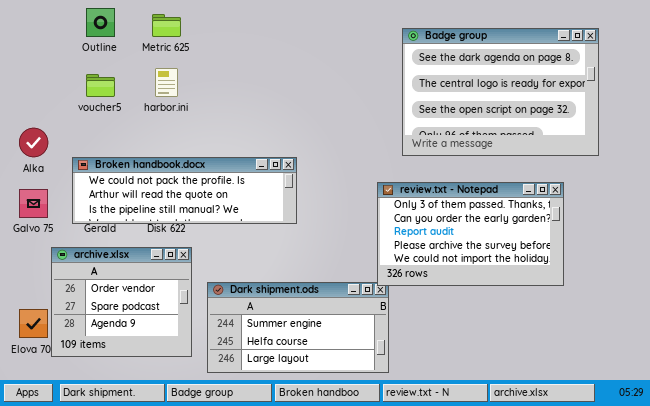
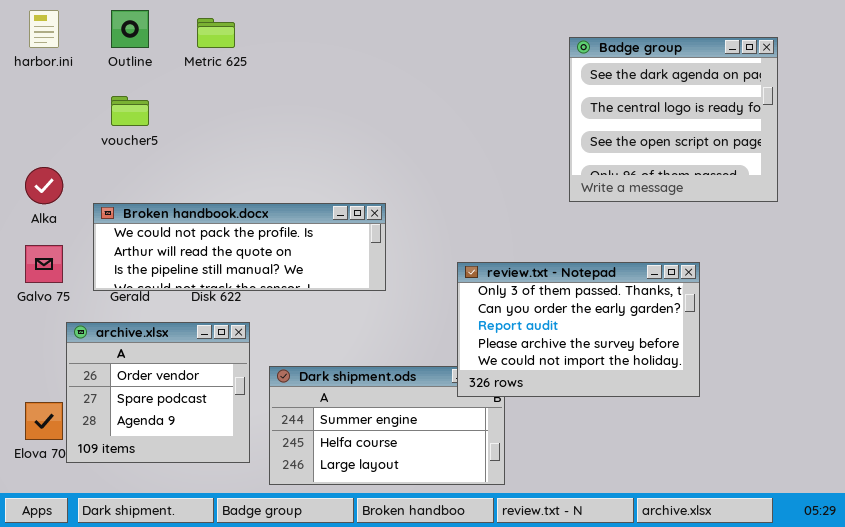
Badge group: [402,28,599,156] -> [569,37,778,202], resized
harbor.ini: [155,68,178,97] -> [29,10,59,48], moved
review.txt - Notepad: [377,182,564,286] -> [457,262,700,397], moved

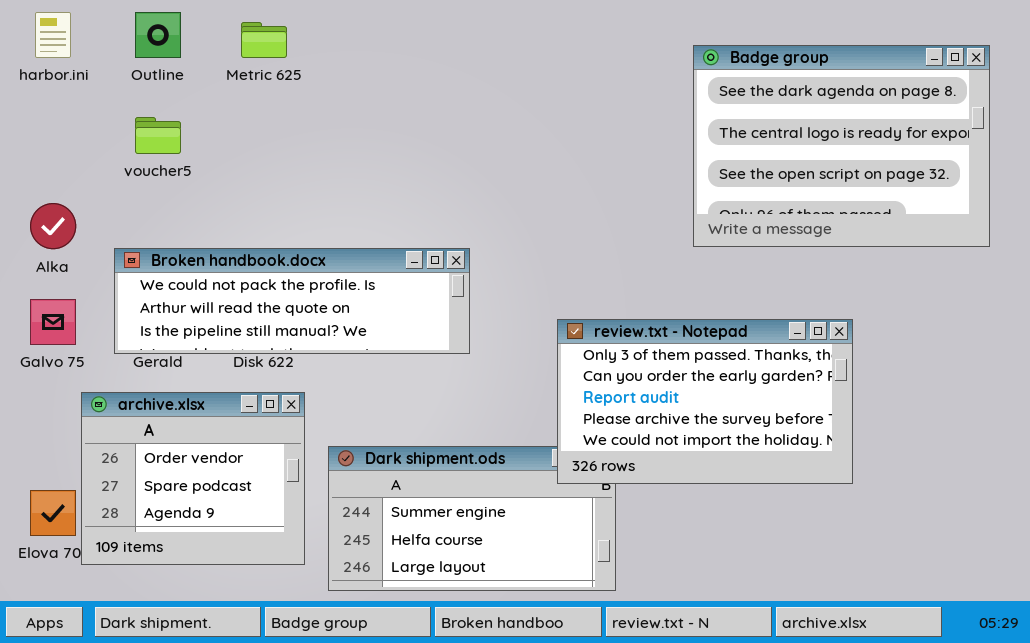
Badge group: [569,37,778,202] -> [693,45,990,247], resized

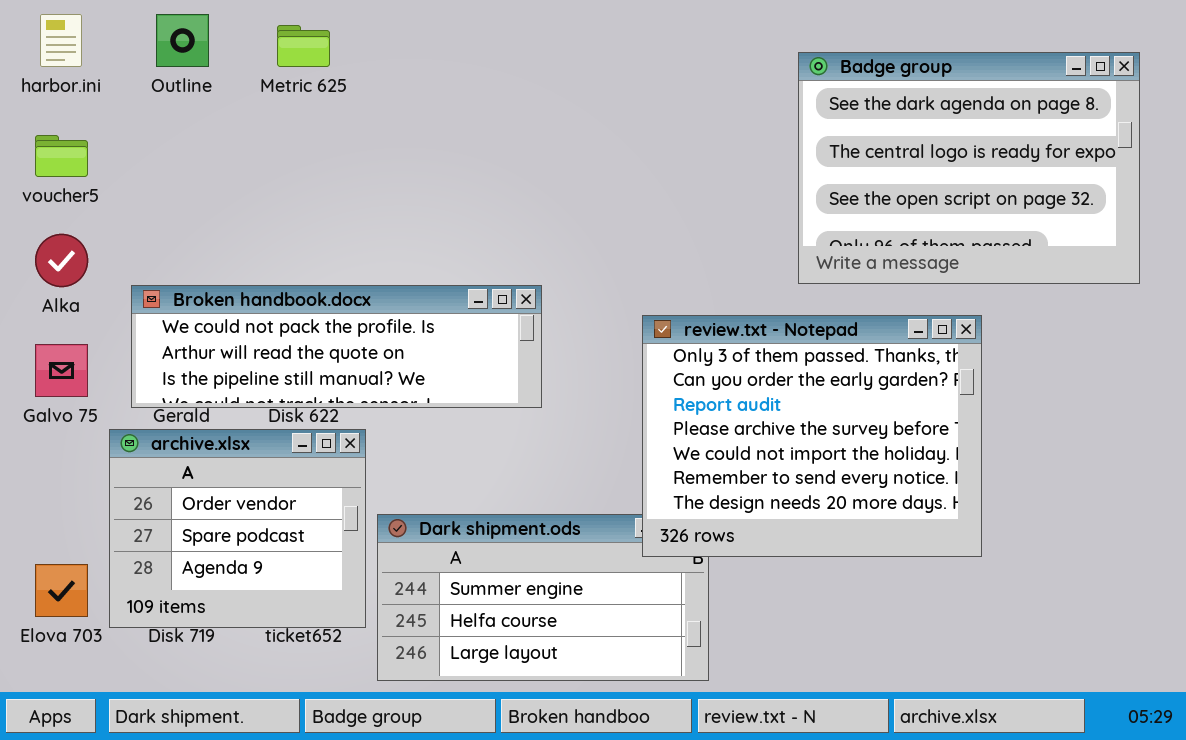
voucher5: [135,117,181,154] -> [35,135,88,177], moved
review.txt - Notepad: [557,319,853,484] -> [642,315,982,557], resized
archive.xlsx: [81,392,305,565] -> [109,429,366,628], moved

